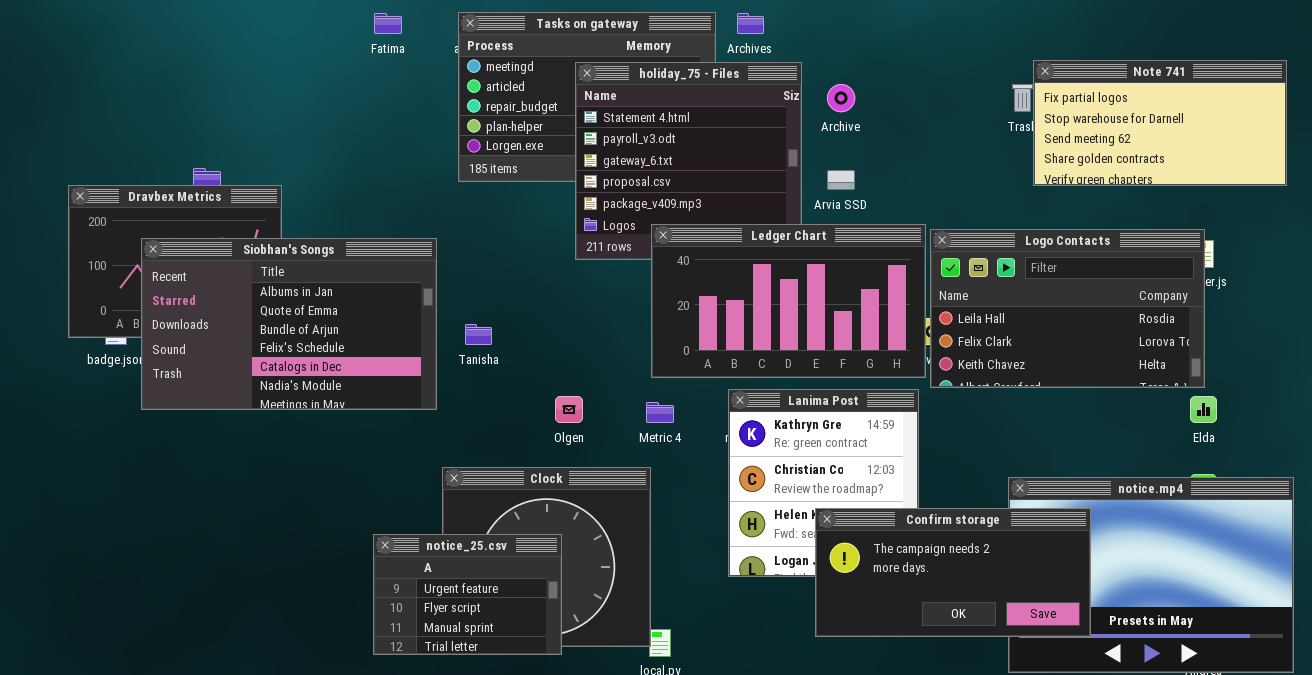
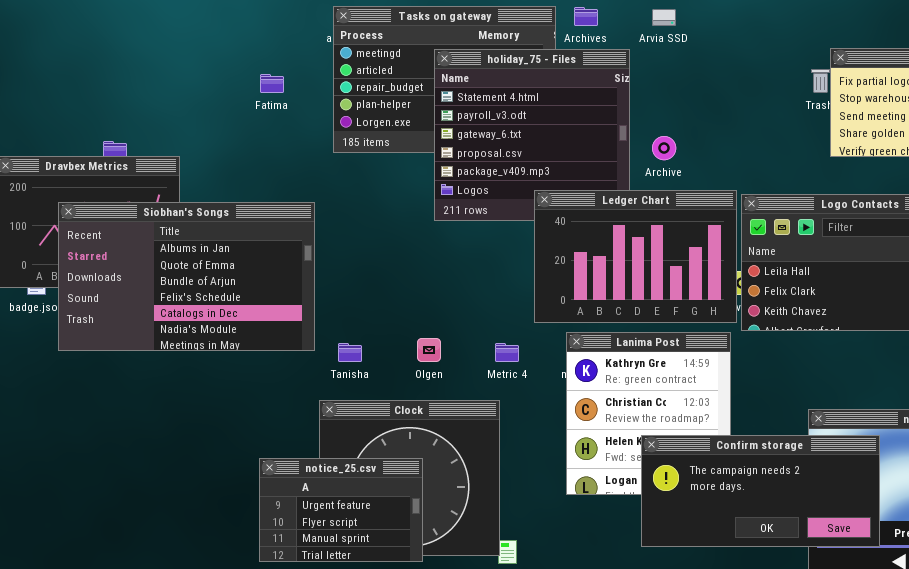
Fatima: [374,13,402,34] -> [260,74,284,93], moved
Archive: [827,84,855,112] -> [652,136,676,160], moved
Arvia SSD: [827,170,855,190] -> [652,9,676,26], moved
Ledger Chart: [651,224,926,378] -> [534,190,737,323], resized
Tanisha: [465,324,492,345] -> [338,343,362,362], moved

